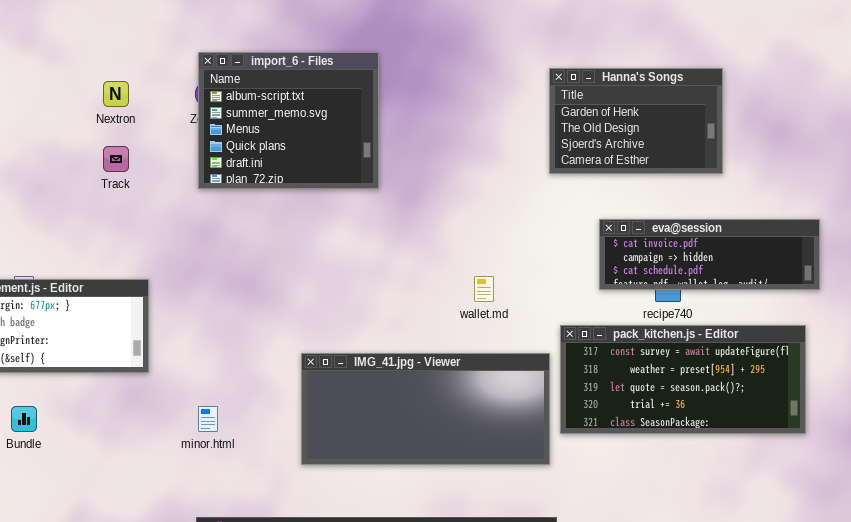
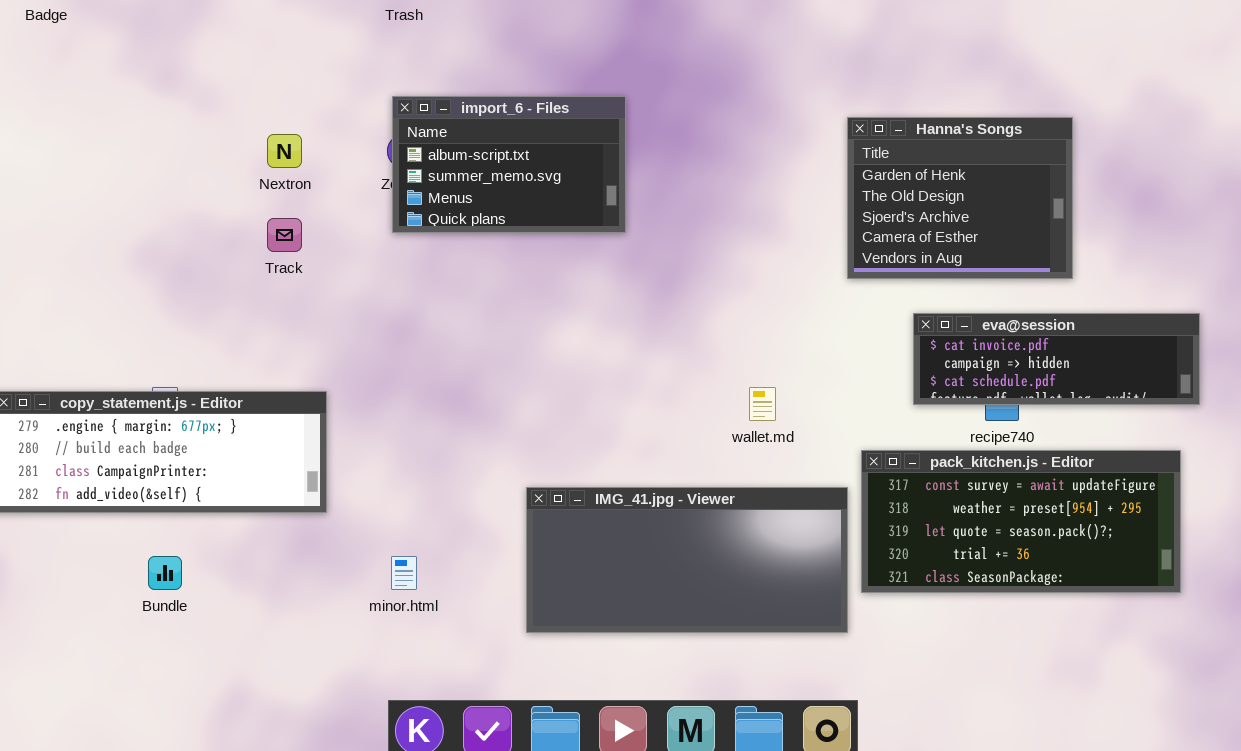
import_6 - Files: [198,52,379,189] -> [392,96,626,233], resized
Hanna's Songs: [549,68,723,174] -> [847,117,1073,279], resized

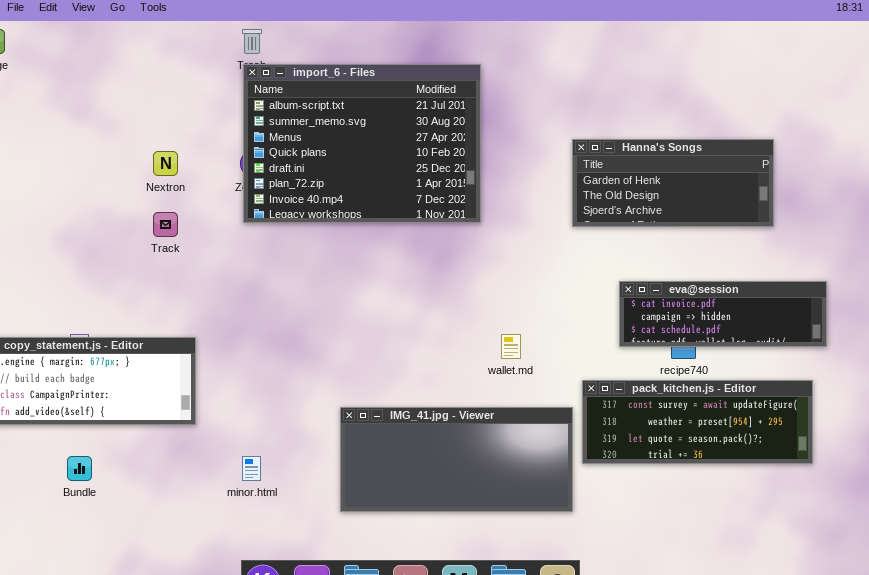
import_6 - Files: [392,96,626,233] -> [243,64,481,223], resized
Hanna's Songs: [847,117,1073,279] -> [572,139,774,227], resized
pack_kitchen.js - Editor: [861,450,1181,593] -> [582,380,813,464], resized

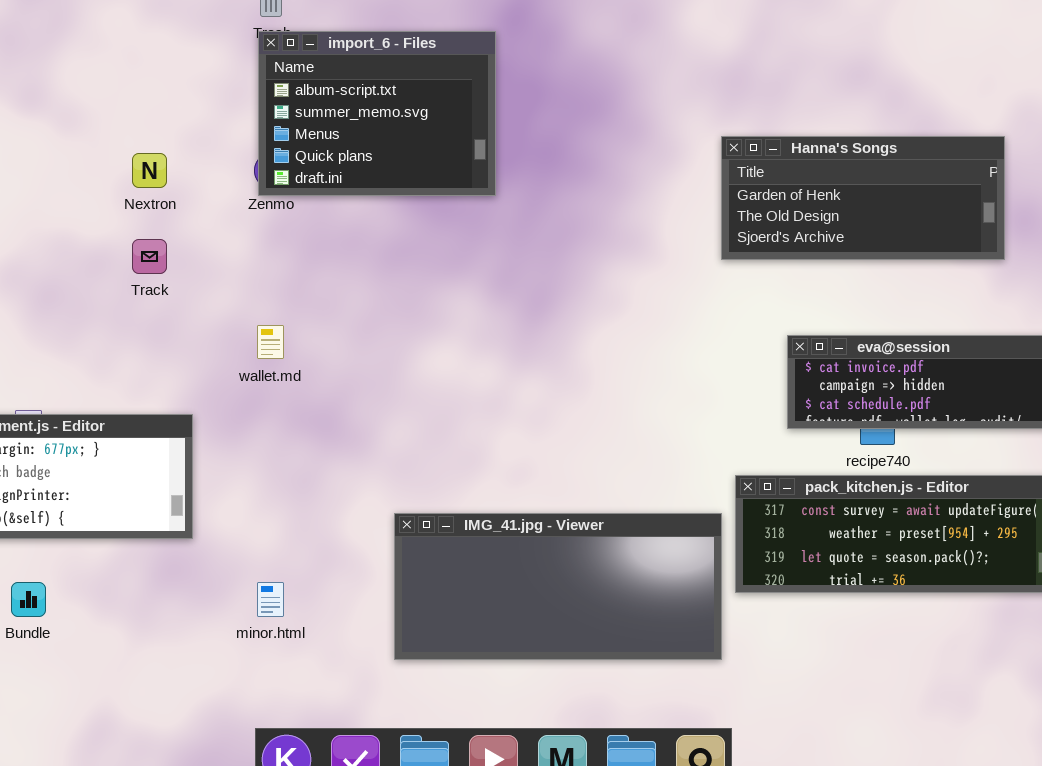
import_6 - Files: [243,64,481,223] -> [258,31,496,196], resized
wallet.md: [501,334,521,359] -> [257,325,284,359], moved

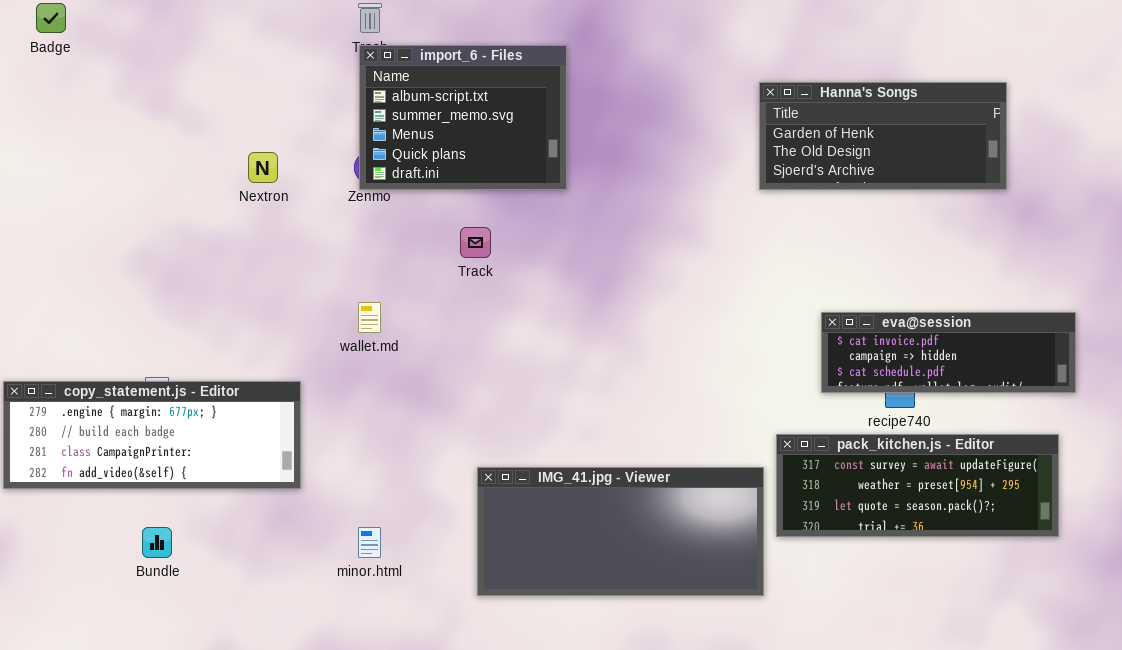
Hanna's Songs: [721,136,1005,260] -> [759,82,1007,190], moved
Track: [132,239,167,274] -> [460,227,491,258], moved

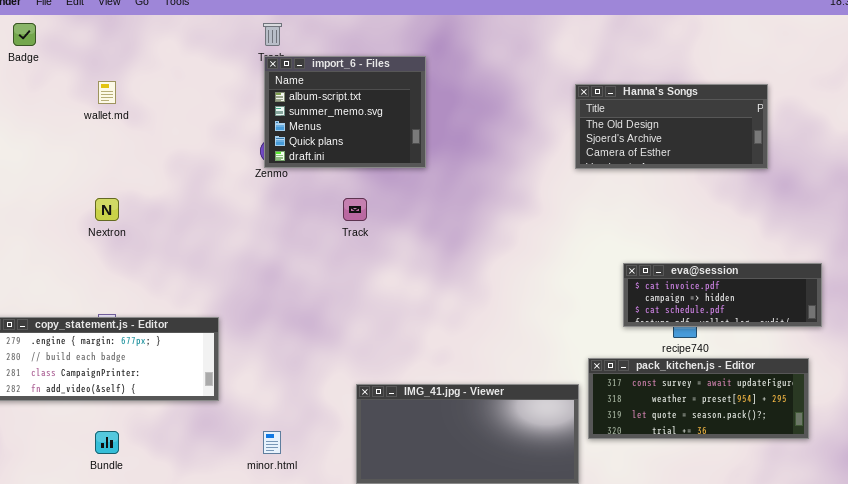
Hanna's Songs: [759,82,1007,190] -> [575,84,768,169], scrolled down 1 row
Nextron: [248,152,278,183] -> [95,198,119,221], moved
wallet.md: [358,302,381,333] -> [98,81,116,104], moved

